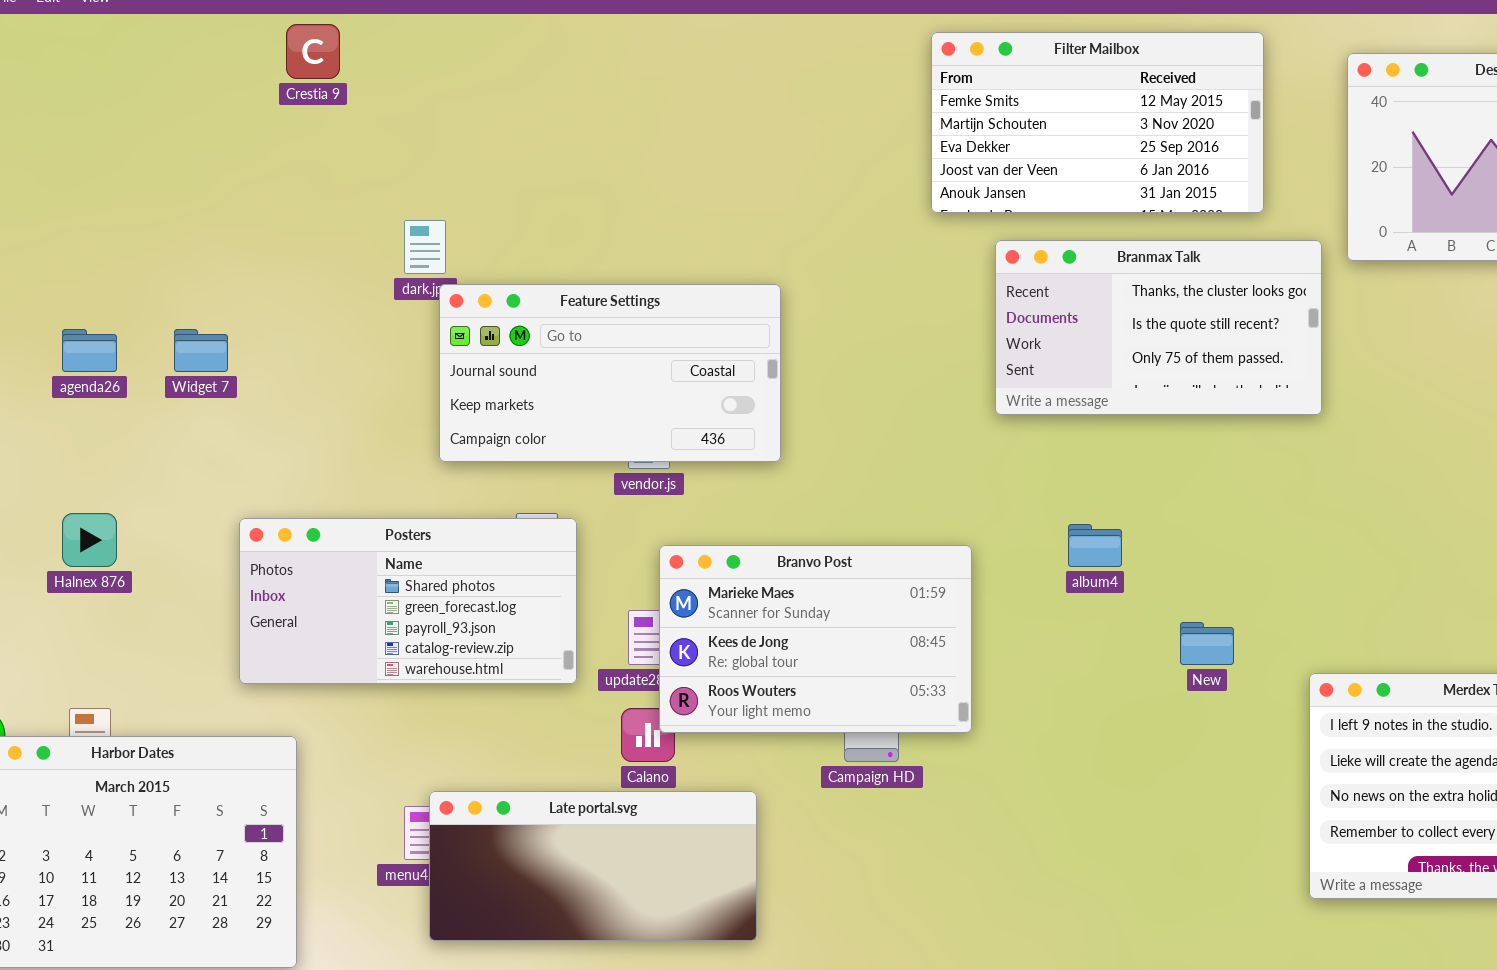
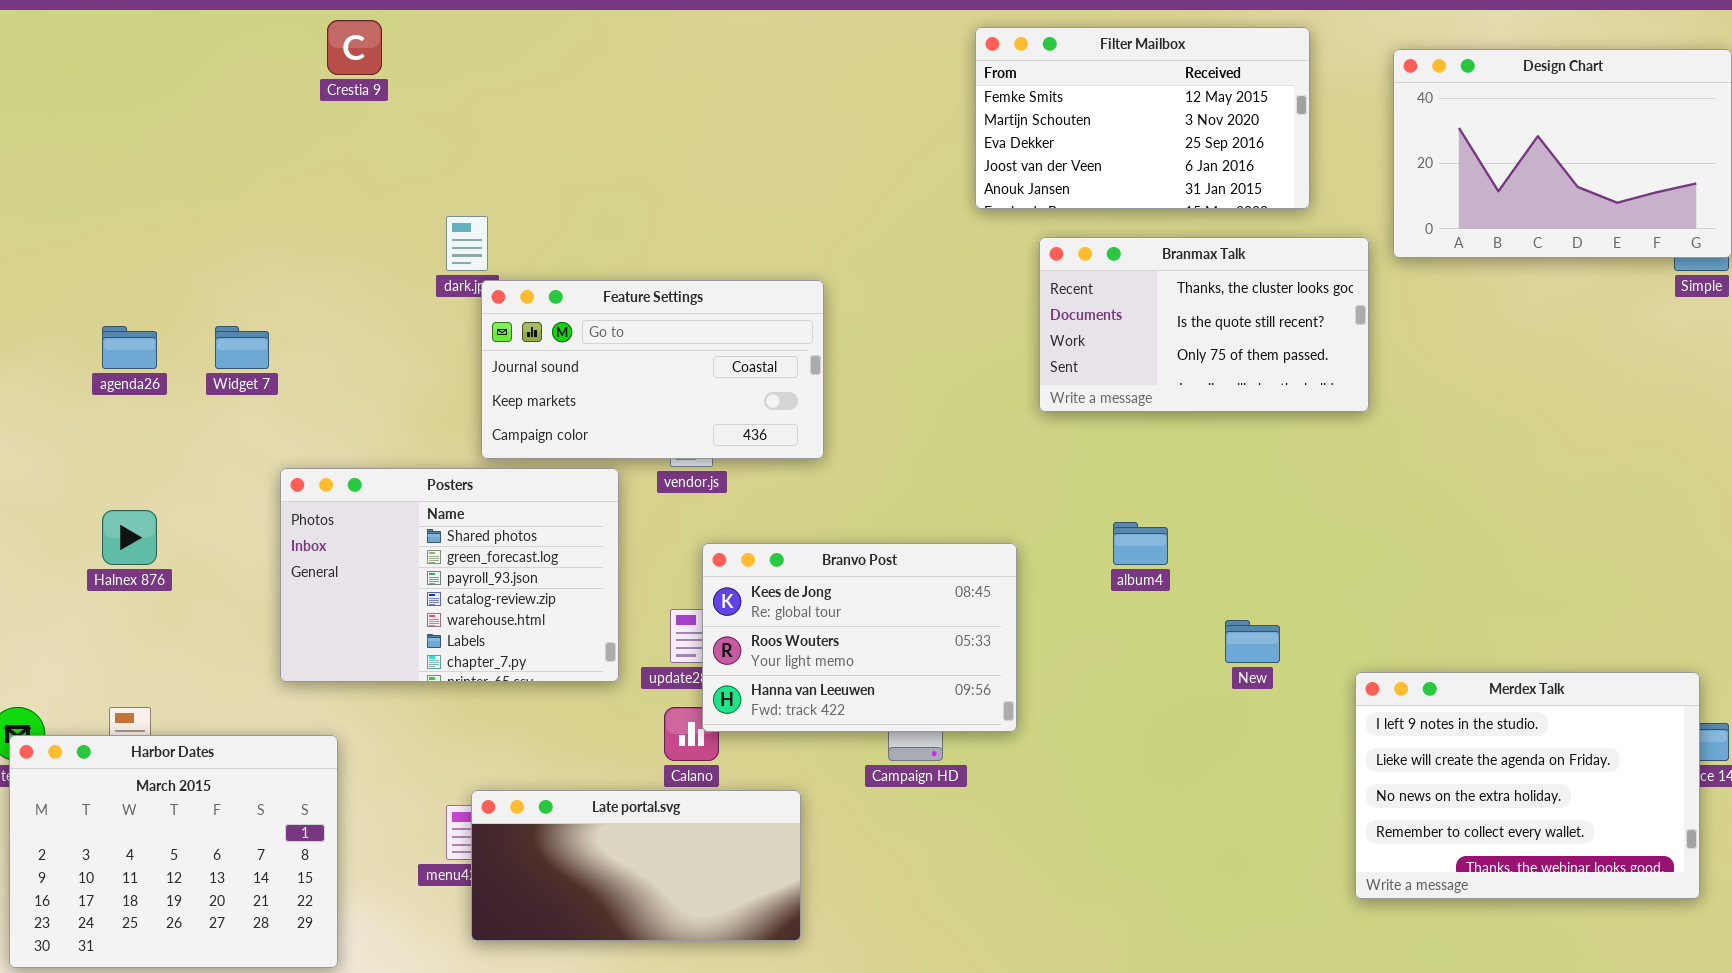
Posters: [239,518,577,684] -> [280,468,619,682], resized
Branvo Post: [659,545,972,733] -> [702,543,1017,732], scrolled down 1 row

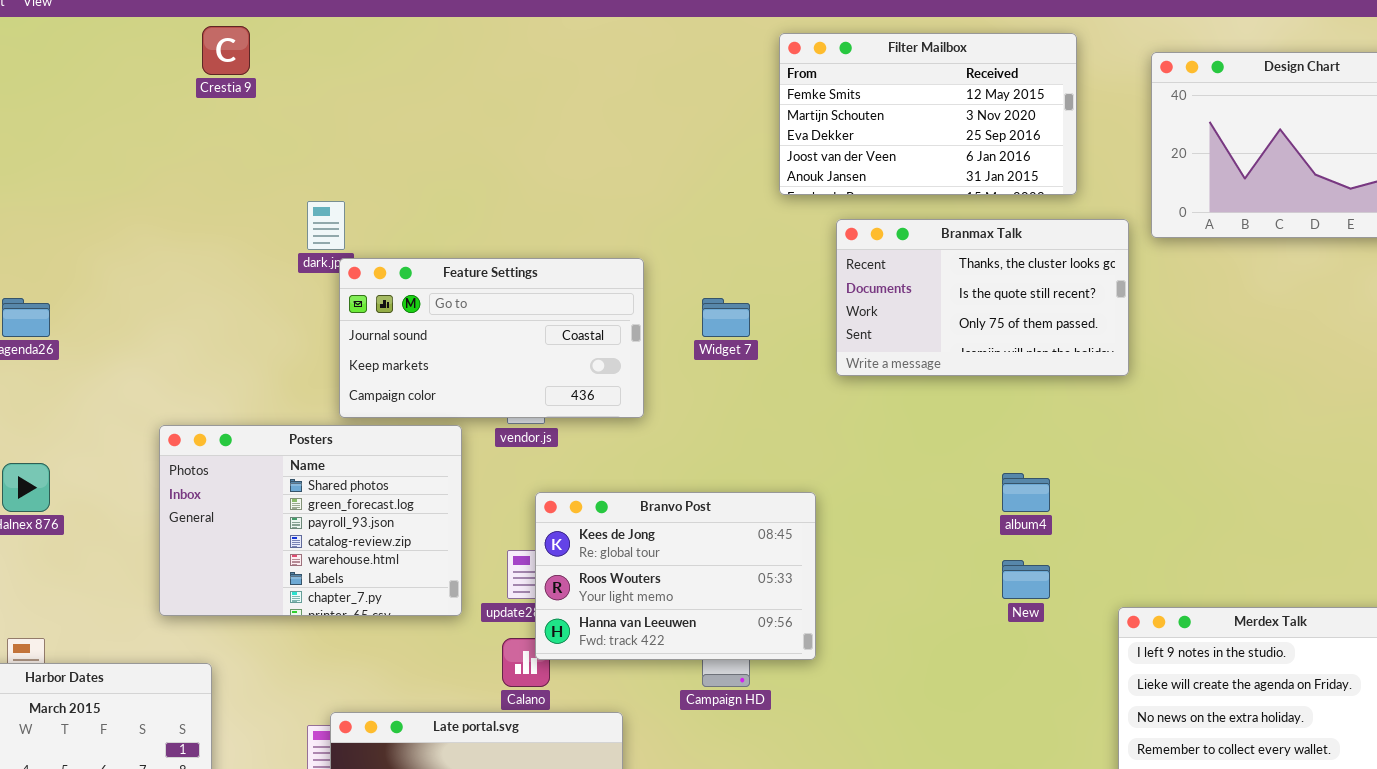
Widget 7: [215,326,269,369] -> [702,298,750,337], moved
album4: [1113,522,1168,565] -> [1002,473,1050,512], moved

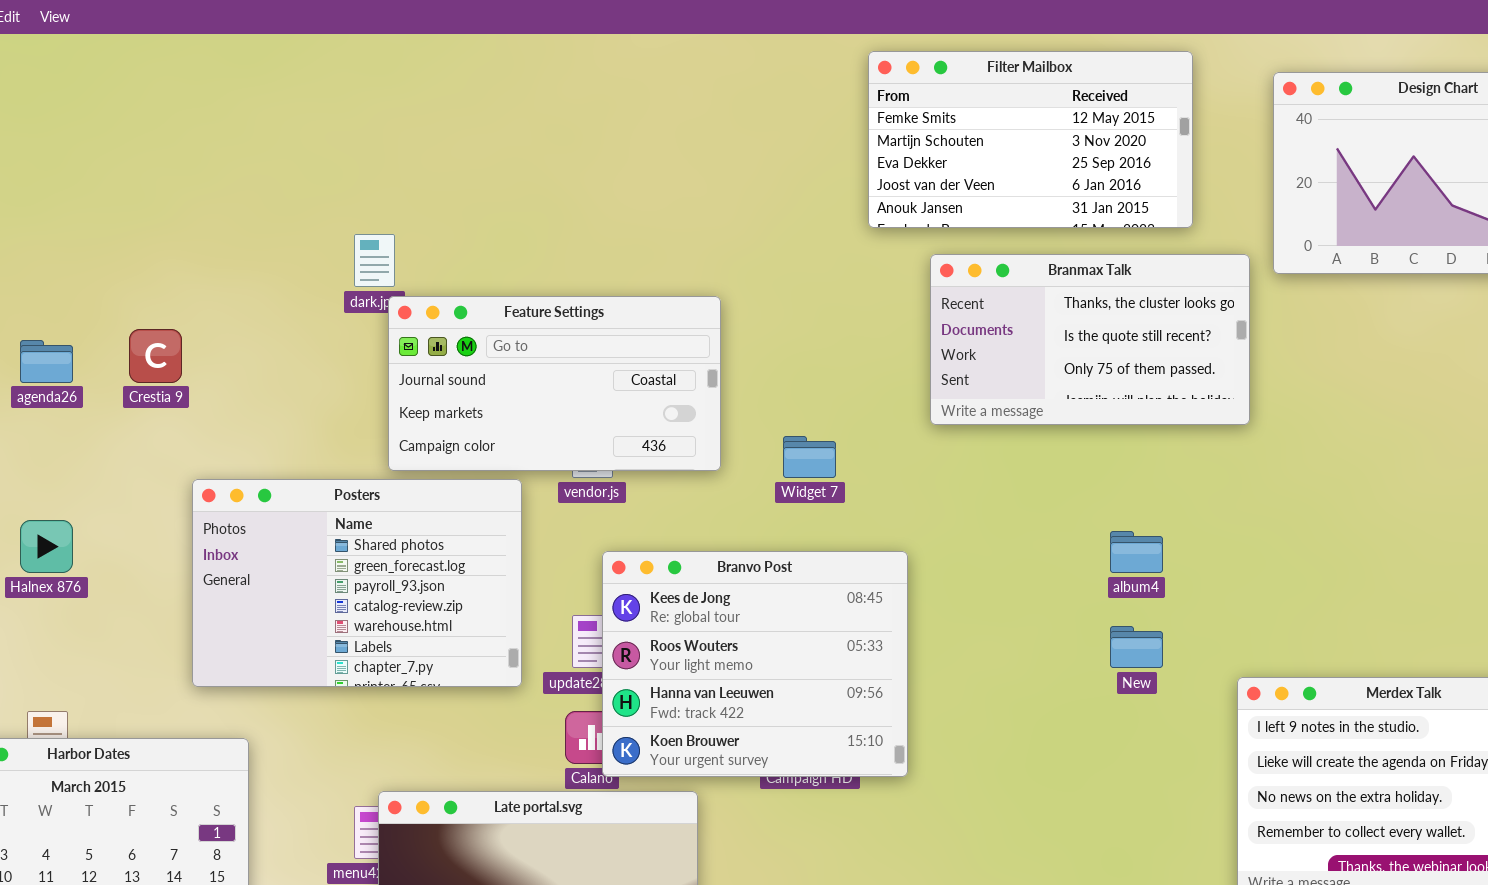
Crestia 9: [202,26,250,75] -> [129,329,182,383], moved
Widget 7: [702,298,750,337] -> [783,436,836,478], moved
Branvo Post: [535,492,816,660] -> [602,551,908,777], resized

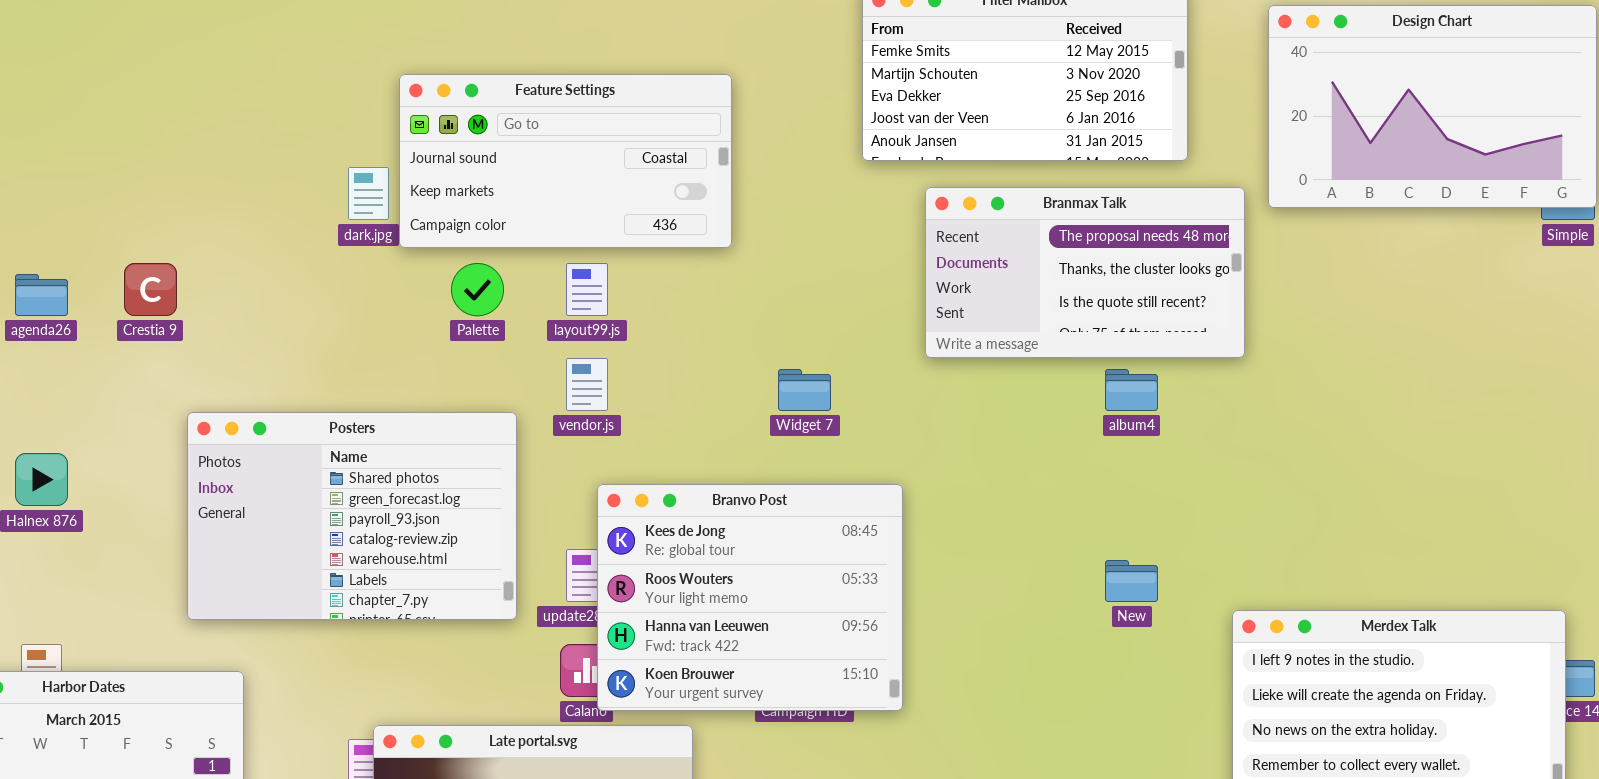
Branmax Talk: [930,254,1250,425] -> [925,187,1245,358], scrolled up 1 row
Feature Settings: [388,296,721,471] -> [399,74,732,248], moved
album4: [1110,531,1163,573] -> [1105,369,1158,411], moved

